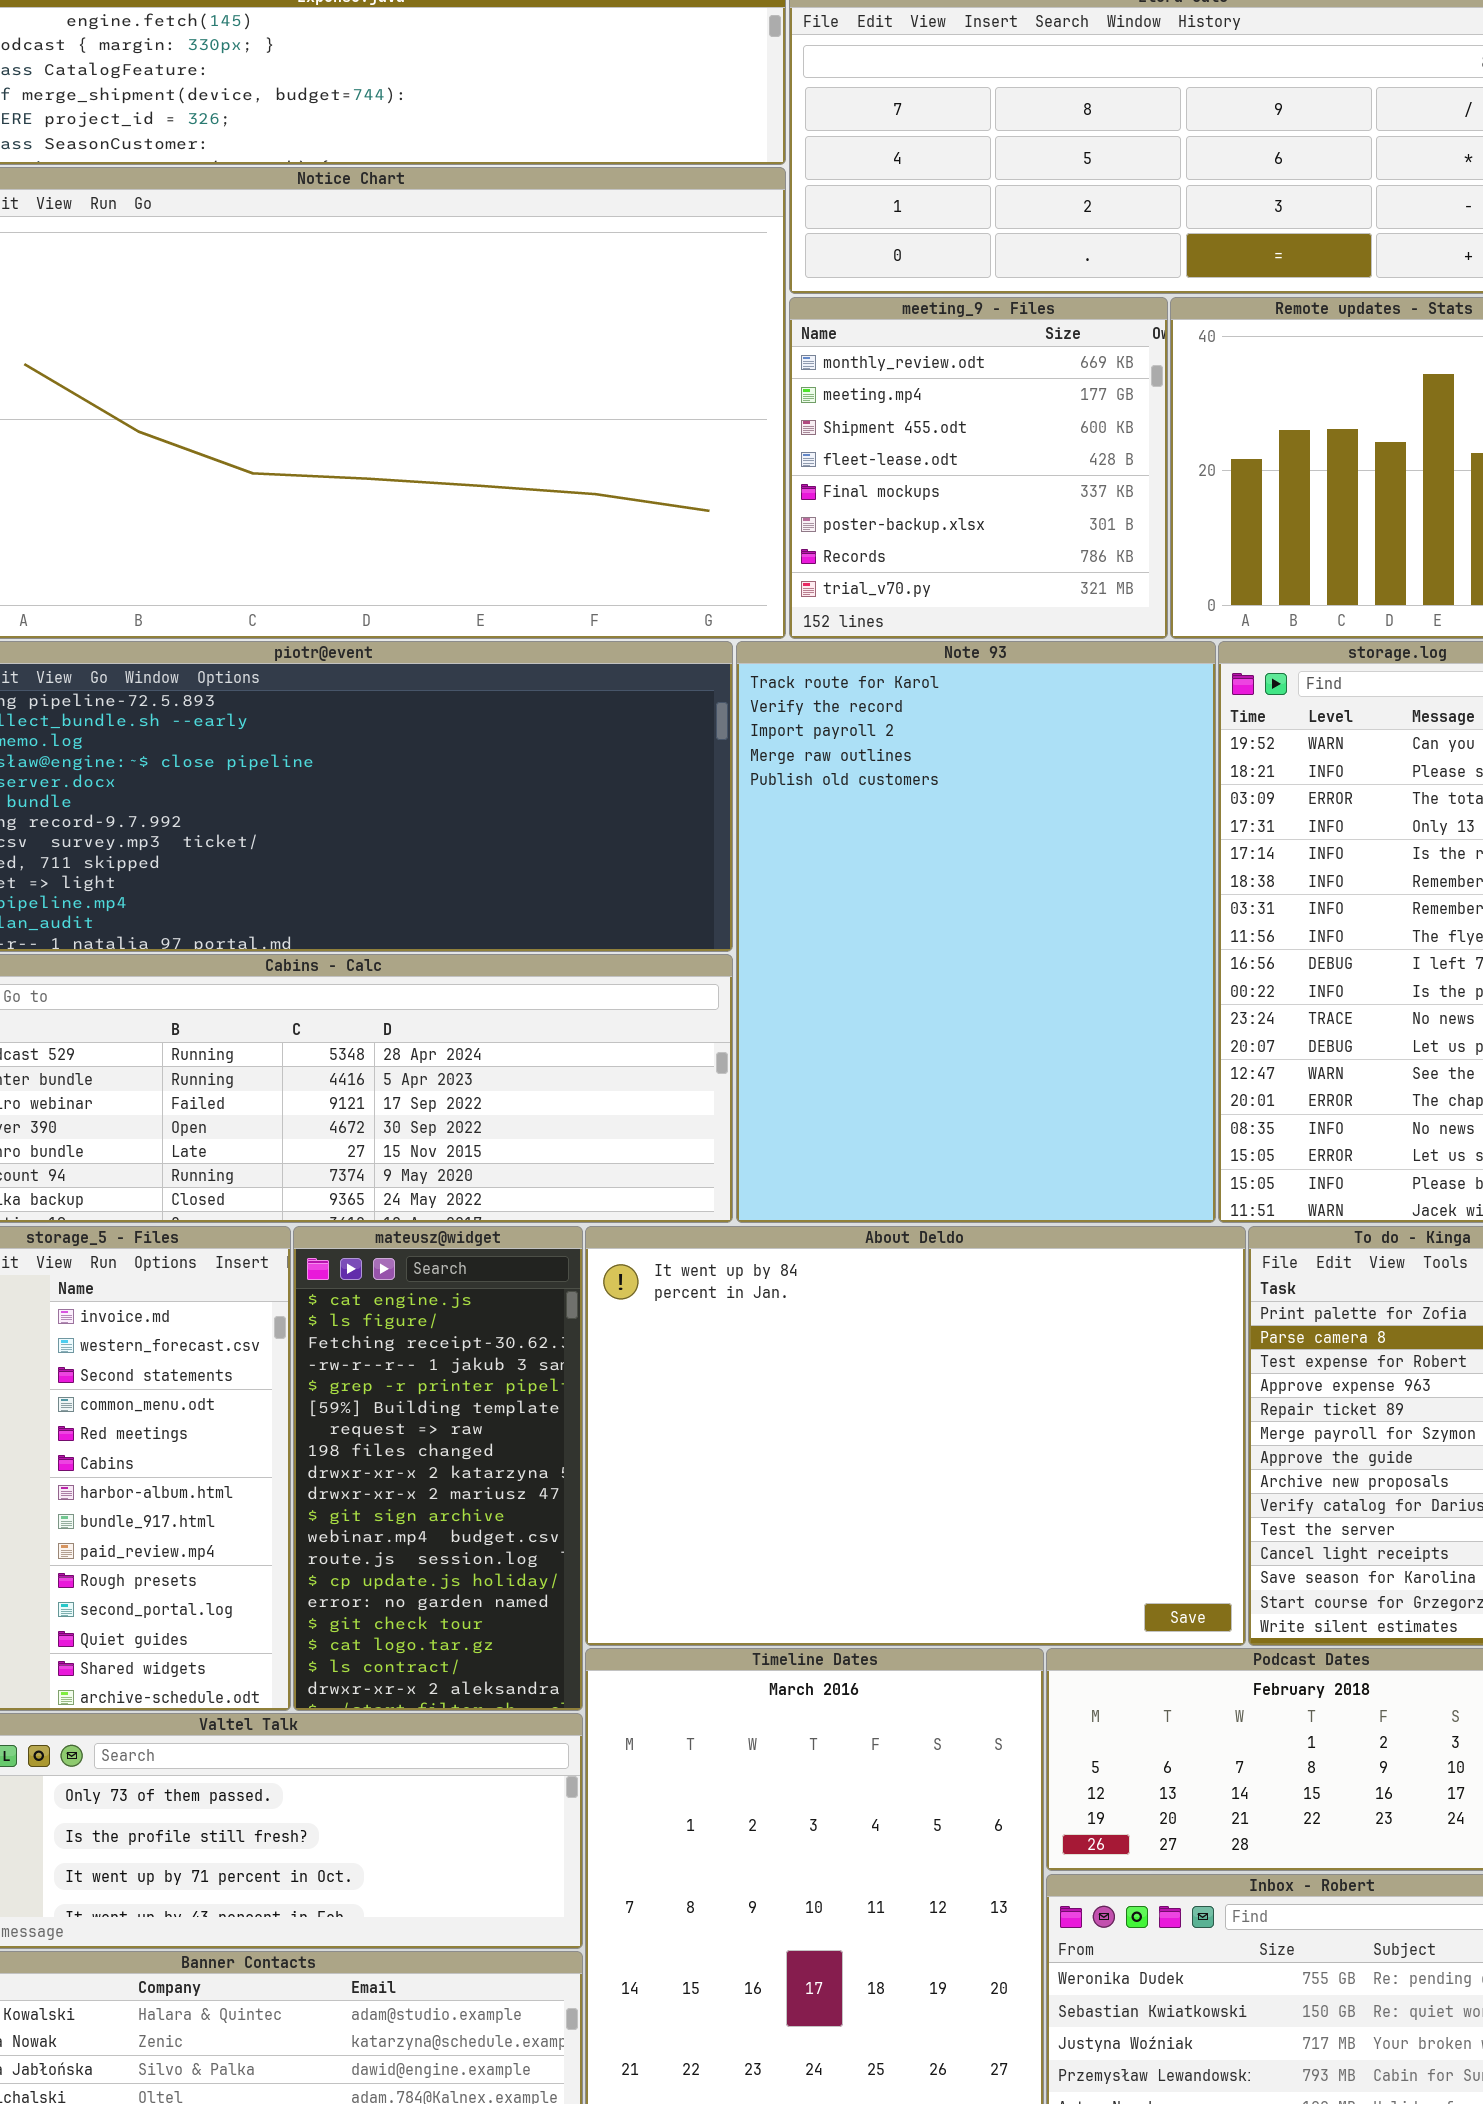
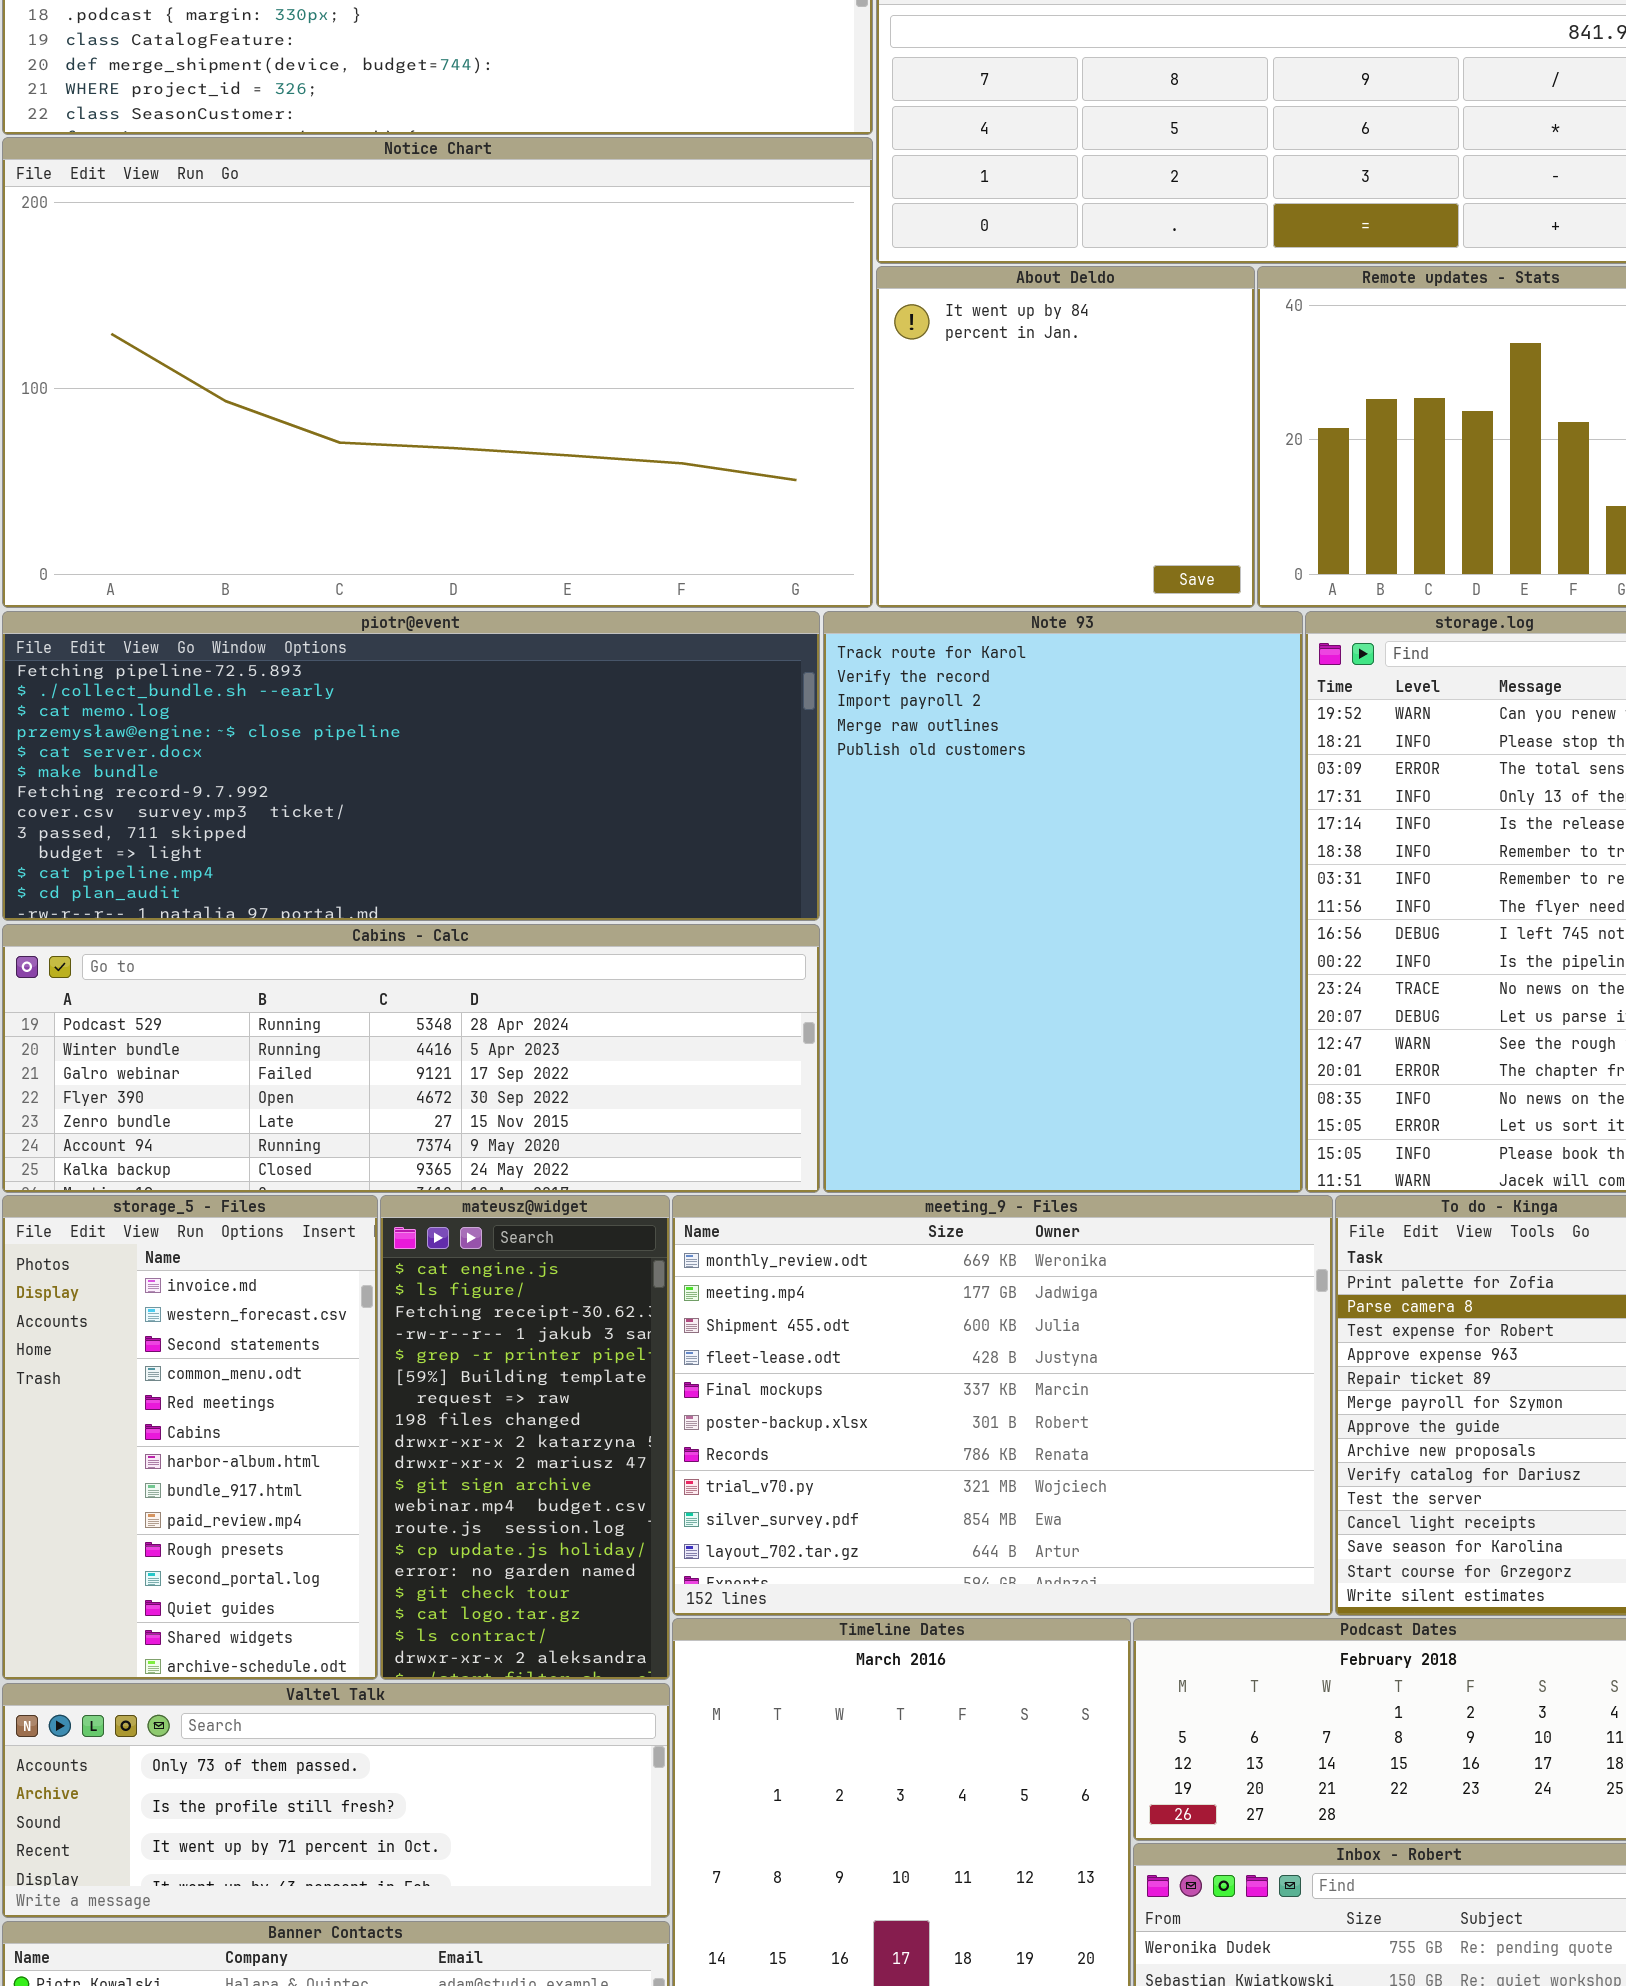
meeting_9 - Files: [789,297,1168,639] -> [672,1195,1333,1616], moved, resized
About Deldo: [585,1226,1246,1646] -> [876,266,1255,608], moved, resized

